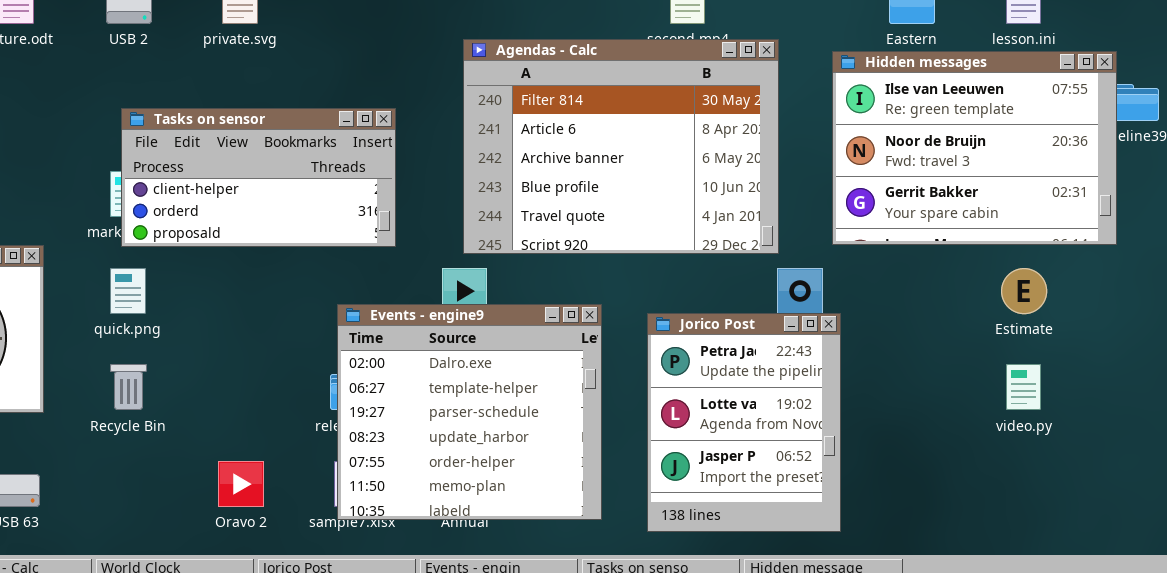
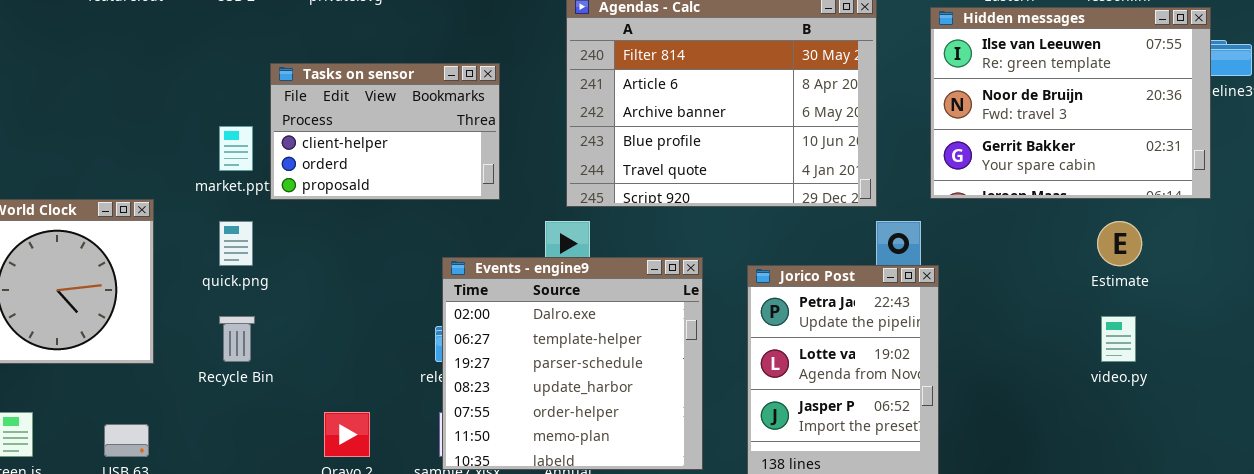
Tasks on sensor: [121,108,396,247] -> [270,63,500,200], resized

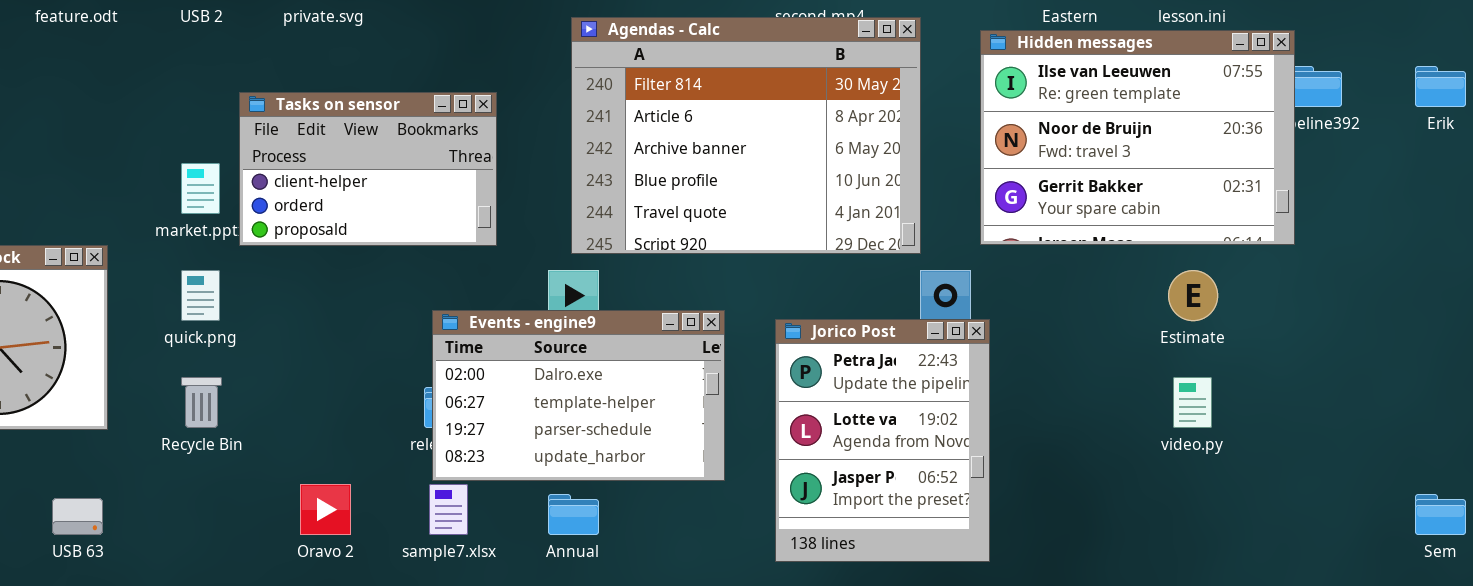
Events - engine9: [442,257,703,470] -> [432,310,725,481], resized

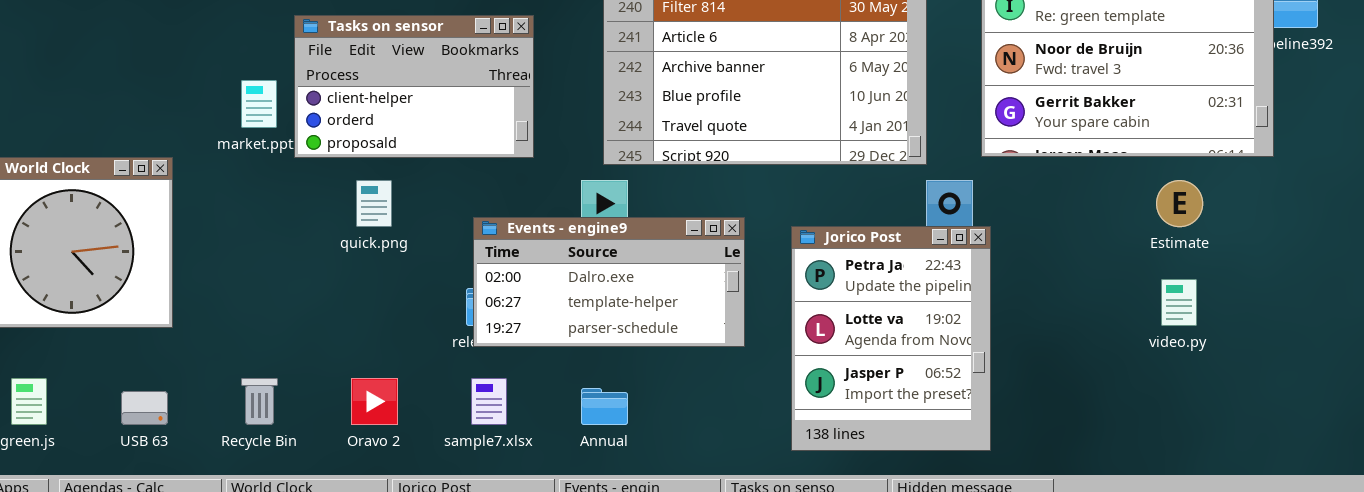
quick.png: [181,270,220,321] -> [356,180,392,227], moved
Events - engine9: [432,310,725,481] -> [473,217,745,347], resized
Recycle Bin: [181,377,222,428] -> [241,378,278,425], moved

